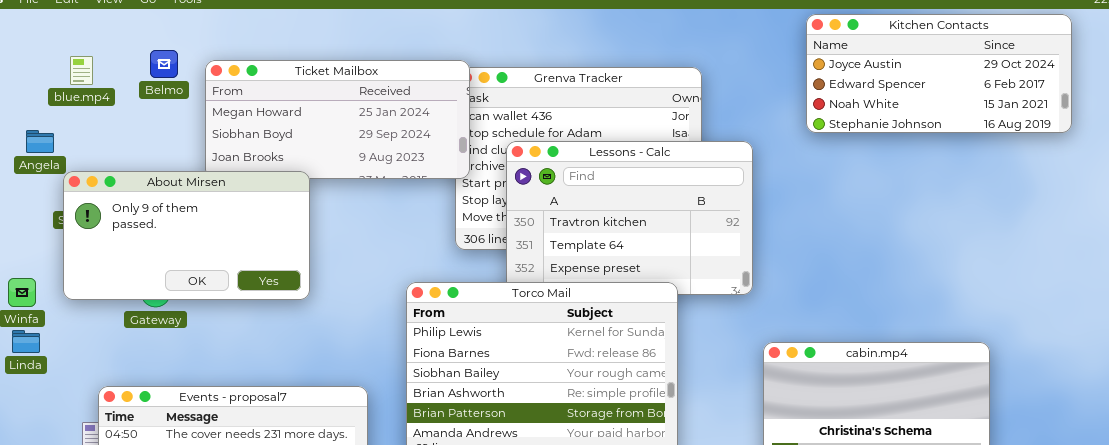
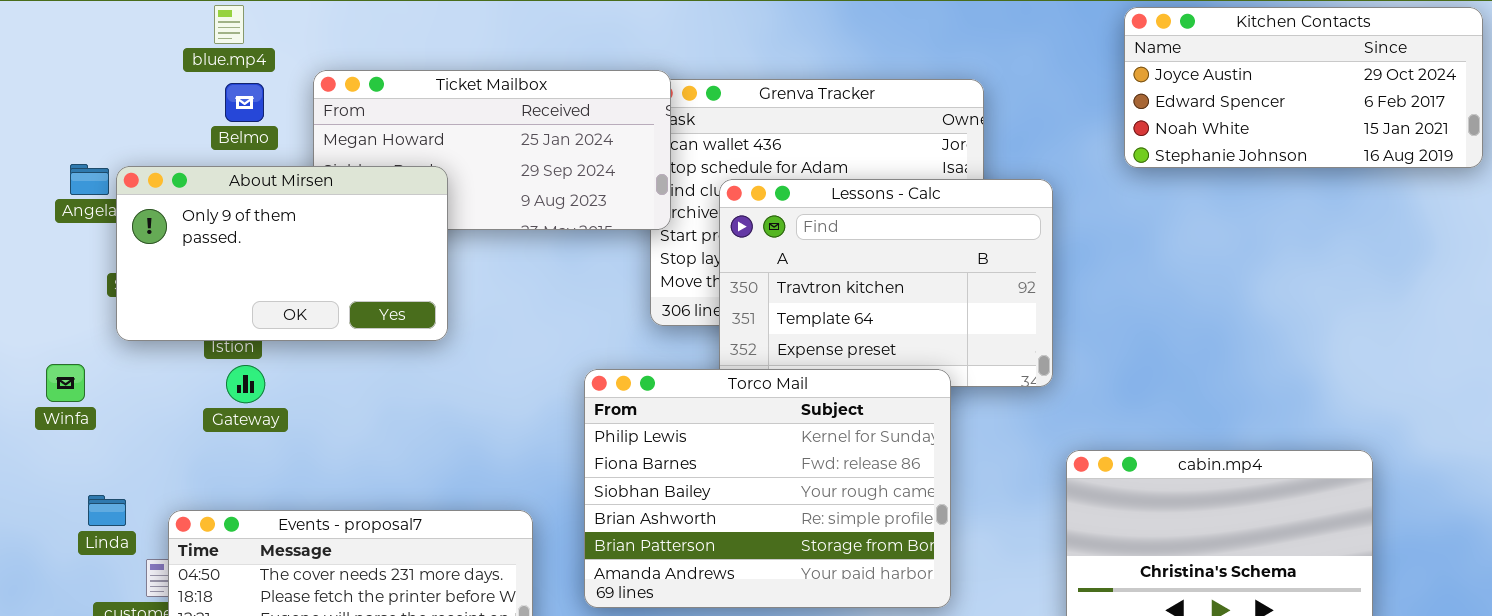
Belmo: [150,50,178,78] -> [225,83,264,122], moved
blue.mp4: [70,56,93,85] -> [214,5,244,44], moved
About Mirsen: [63,171,310,300] -> [116,166,448,341], moved
Linda: [12,330,40,353] -> [88,495,126,526], moved

